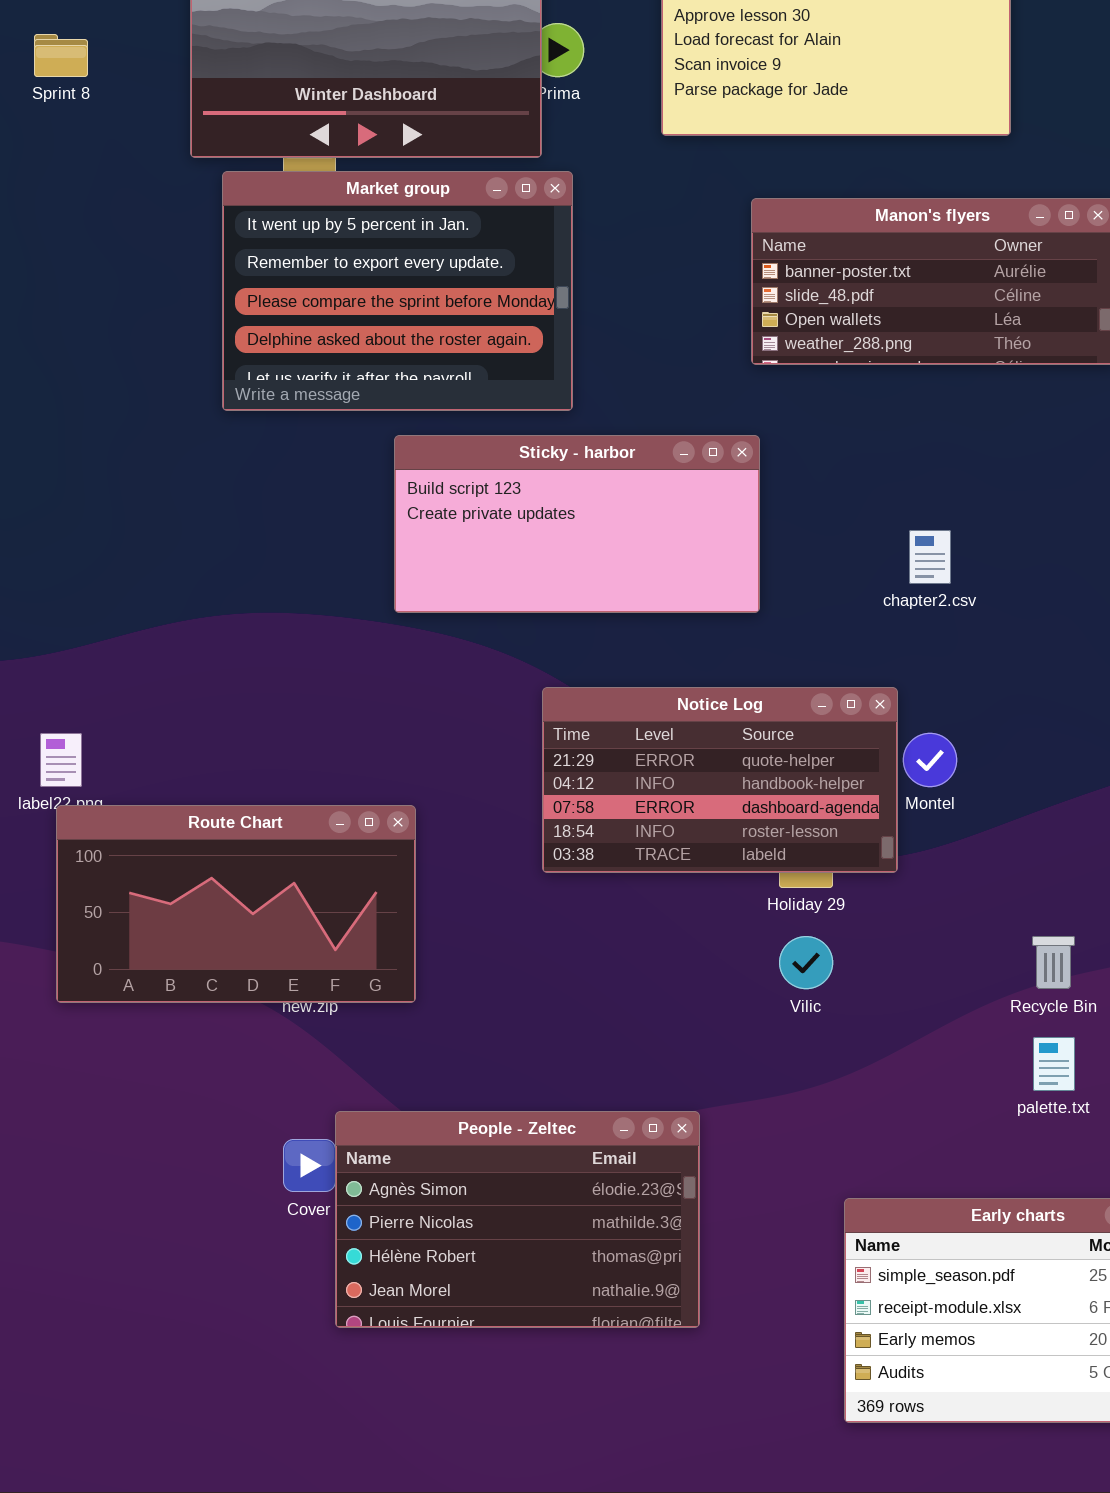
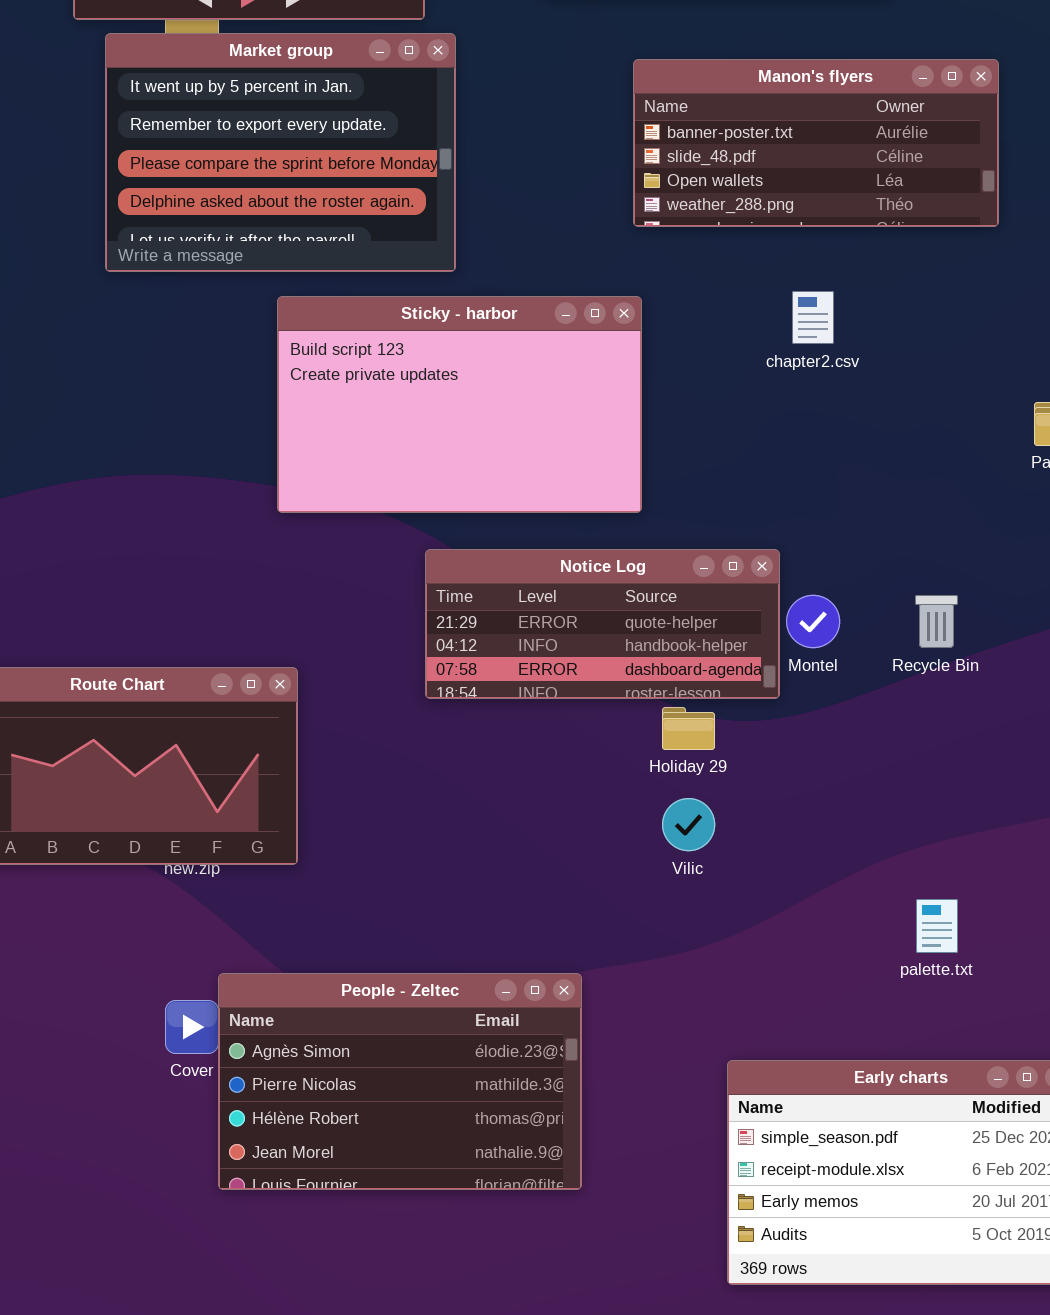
Sticky - harbor: [394,435,760,613] -> [277,296,642,513], resized
chapter2.csv: [909,530,951,584] -> [792,291,834,344], moved
Notice Log: [542,687,898,873] -> [425,549,780,699], resized
Recycle Bin: [1032,936,1075,989] -> [915,595,958,648], moved

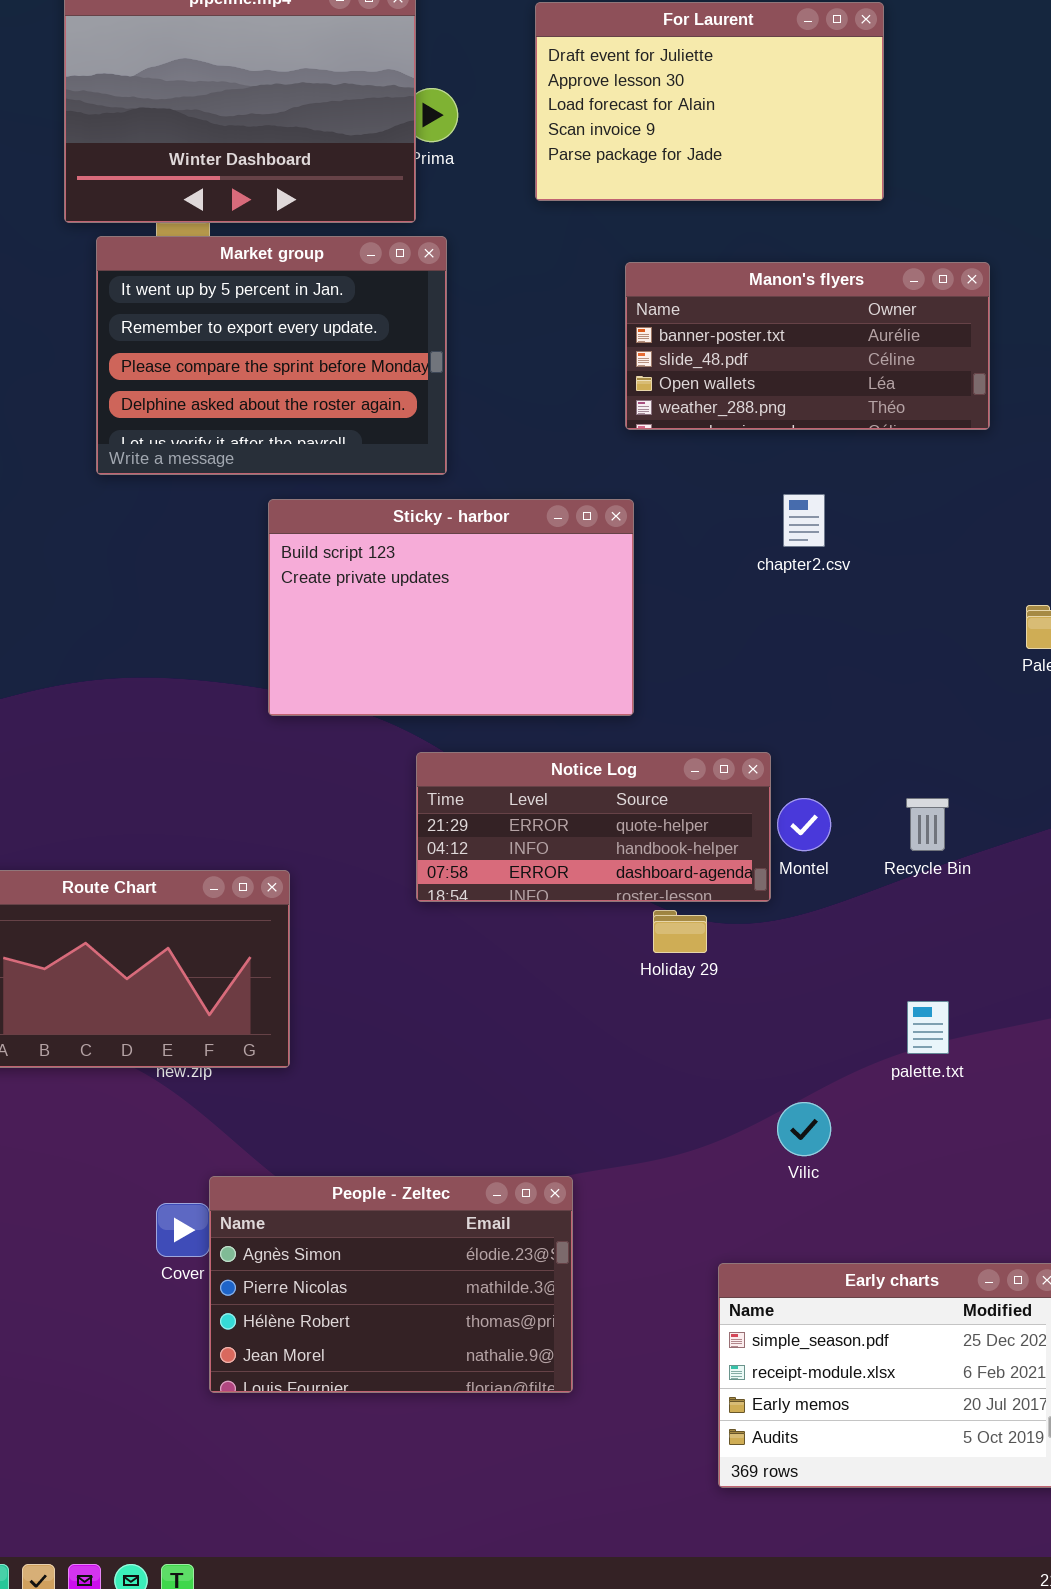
Vilic: [662,798,715,851] -> [777,1102,831,1156], moved
palette.txt: [916,899,958,953] -> [907,1001,949,1054], moved

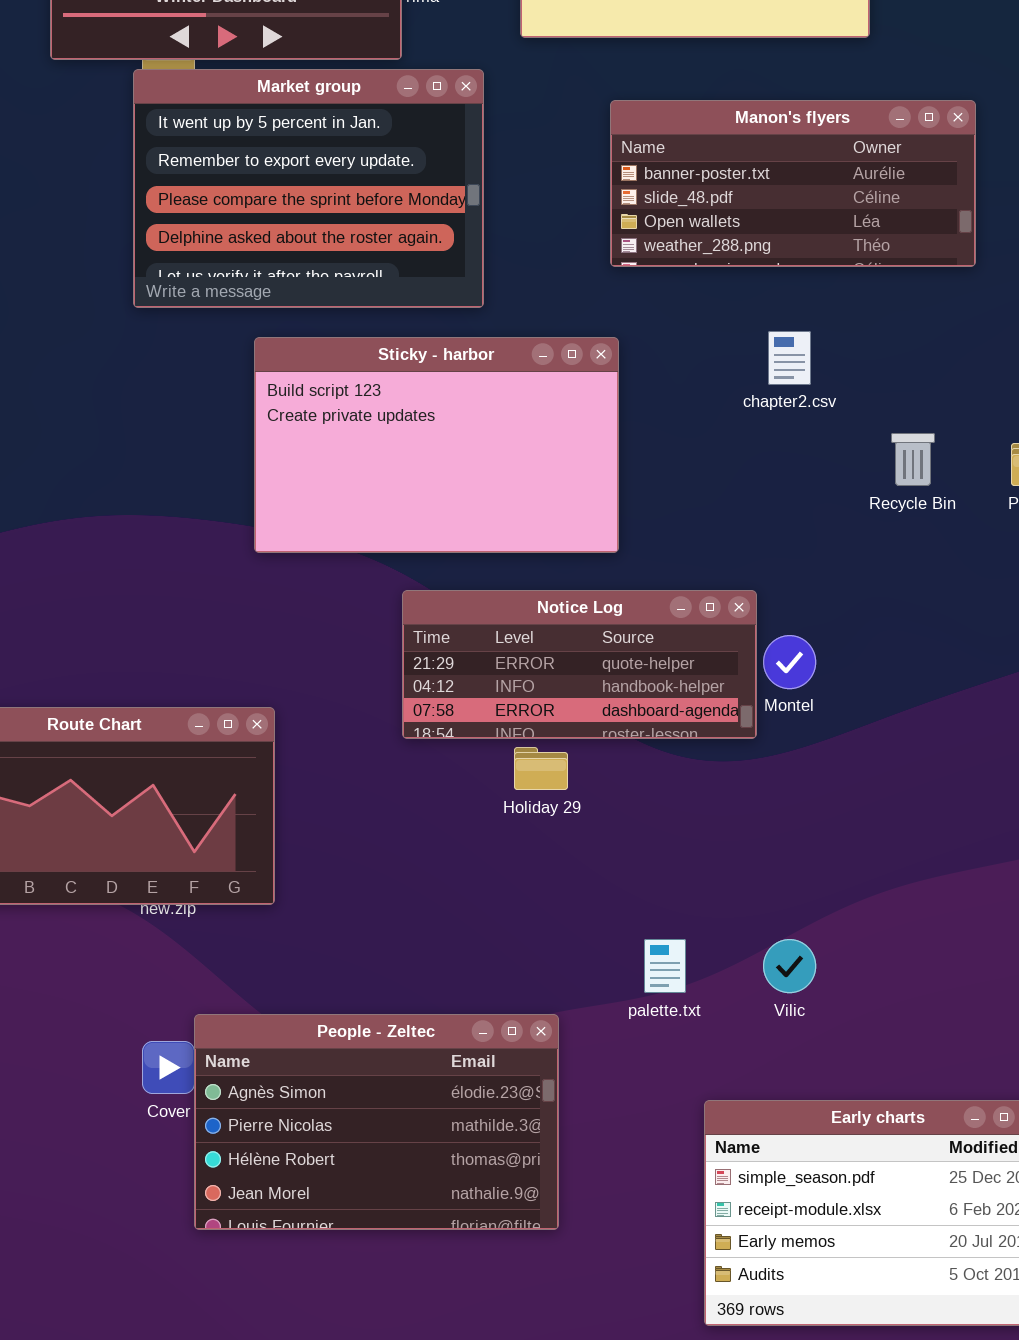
Market group: [96,236,447,475] -> [133,69,484,308], moved
Recycle Bin: [906,798,949,851] -> [891,433,935,486], moved
Holiday 29: [653,910,707,953] -> [514,747,568,790], moved
palette.txt: [907,1001,949,1054] -> [644,939,686,993], moved

